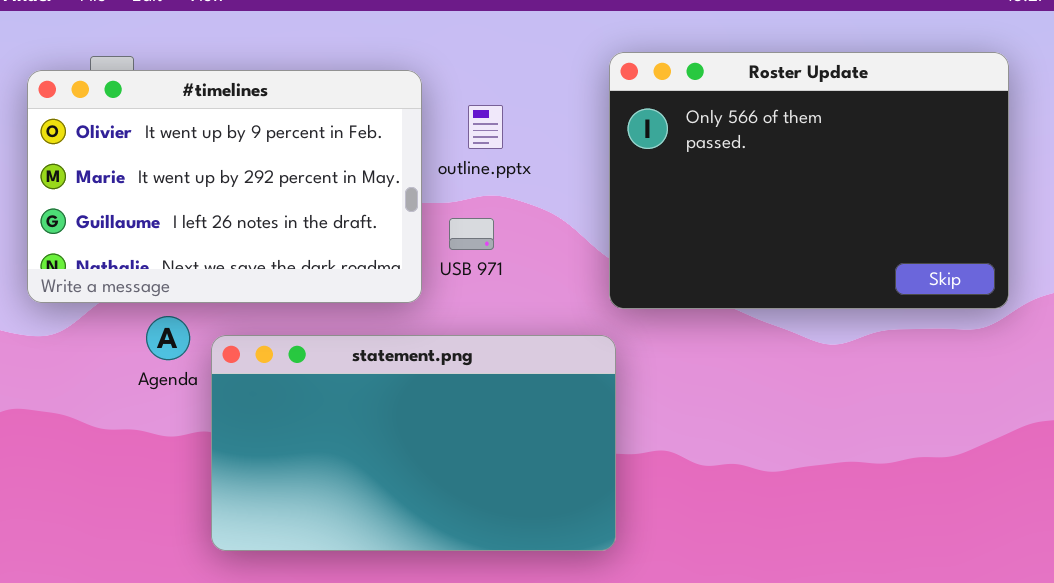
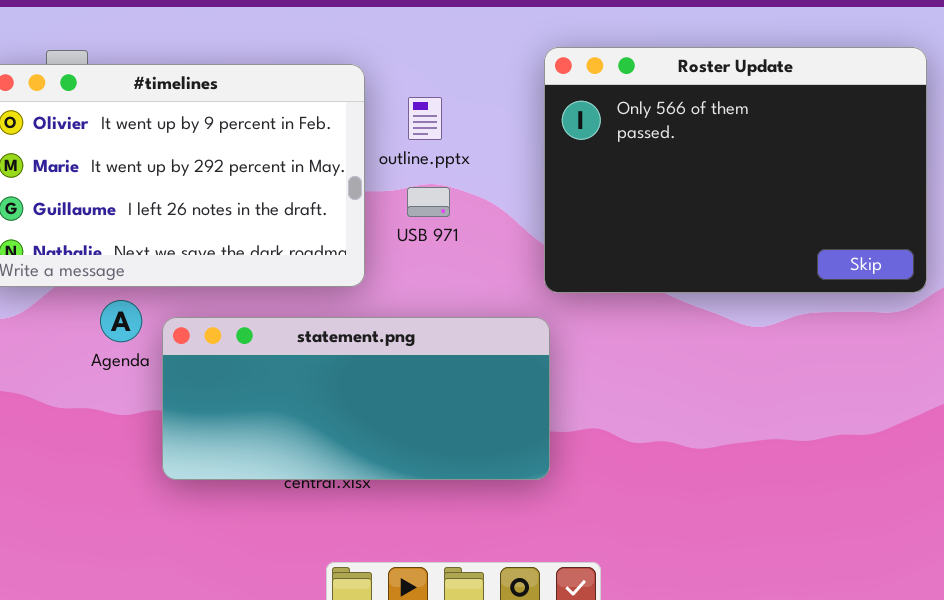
USB 971: [449,218,494,250] -> [407,187,450,217], moved
statement.png: [211,335,616,551] -> [162,317,550,480], resized

